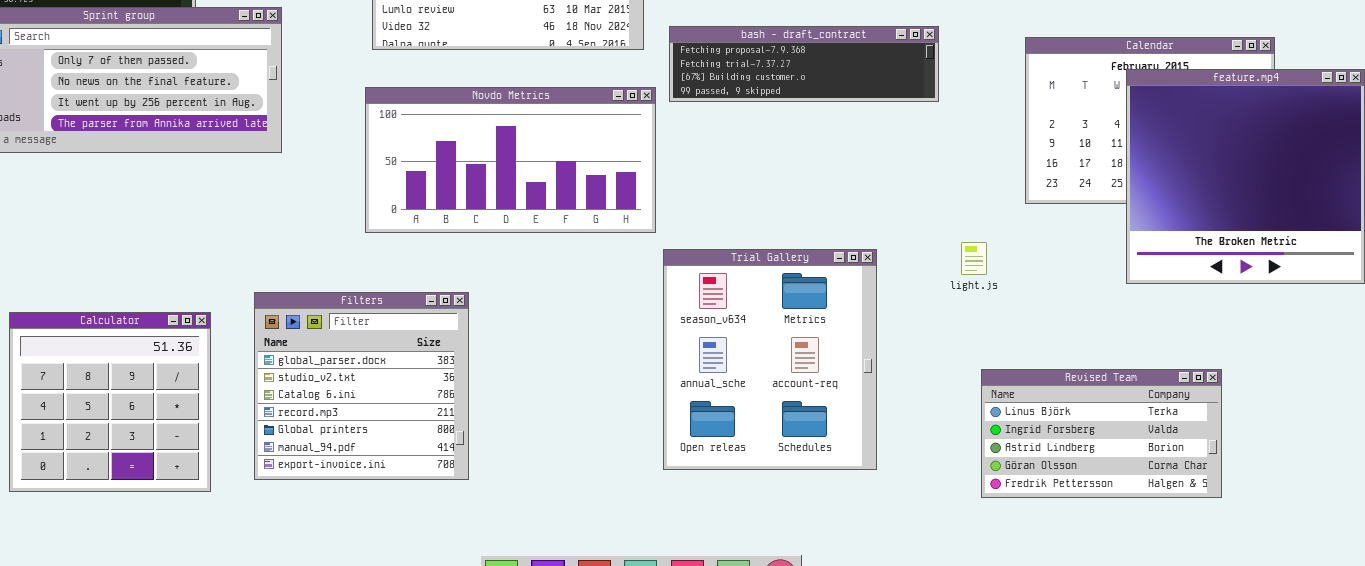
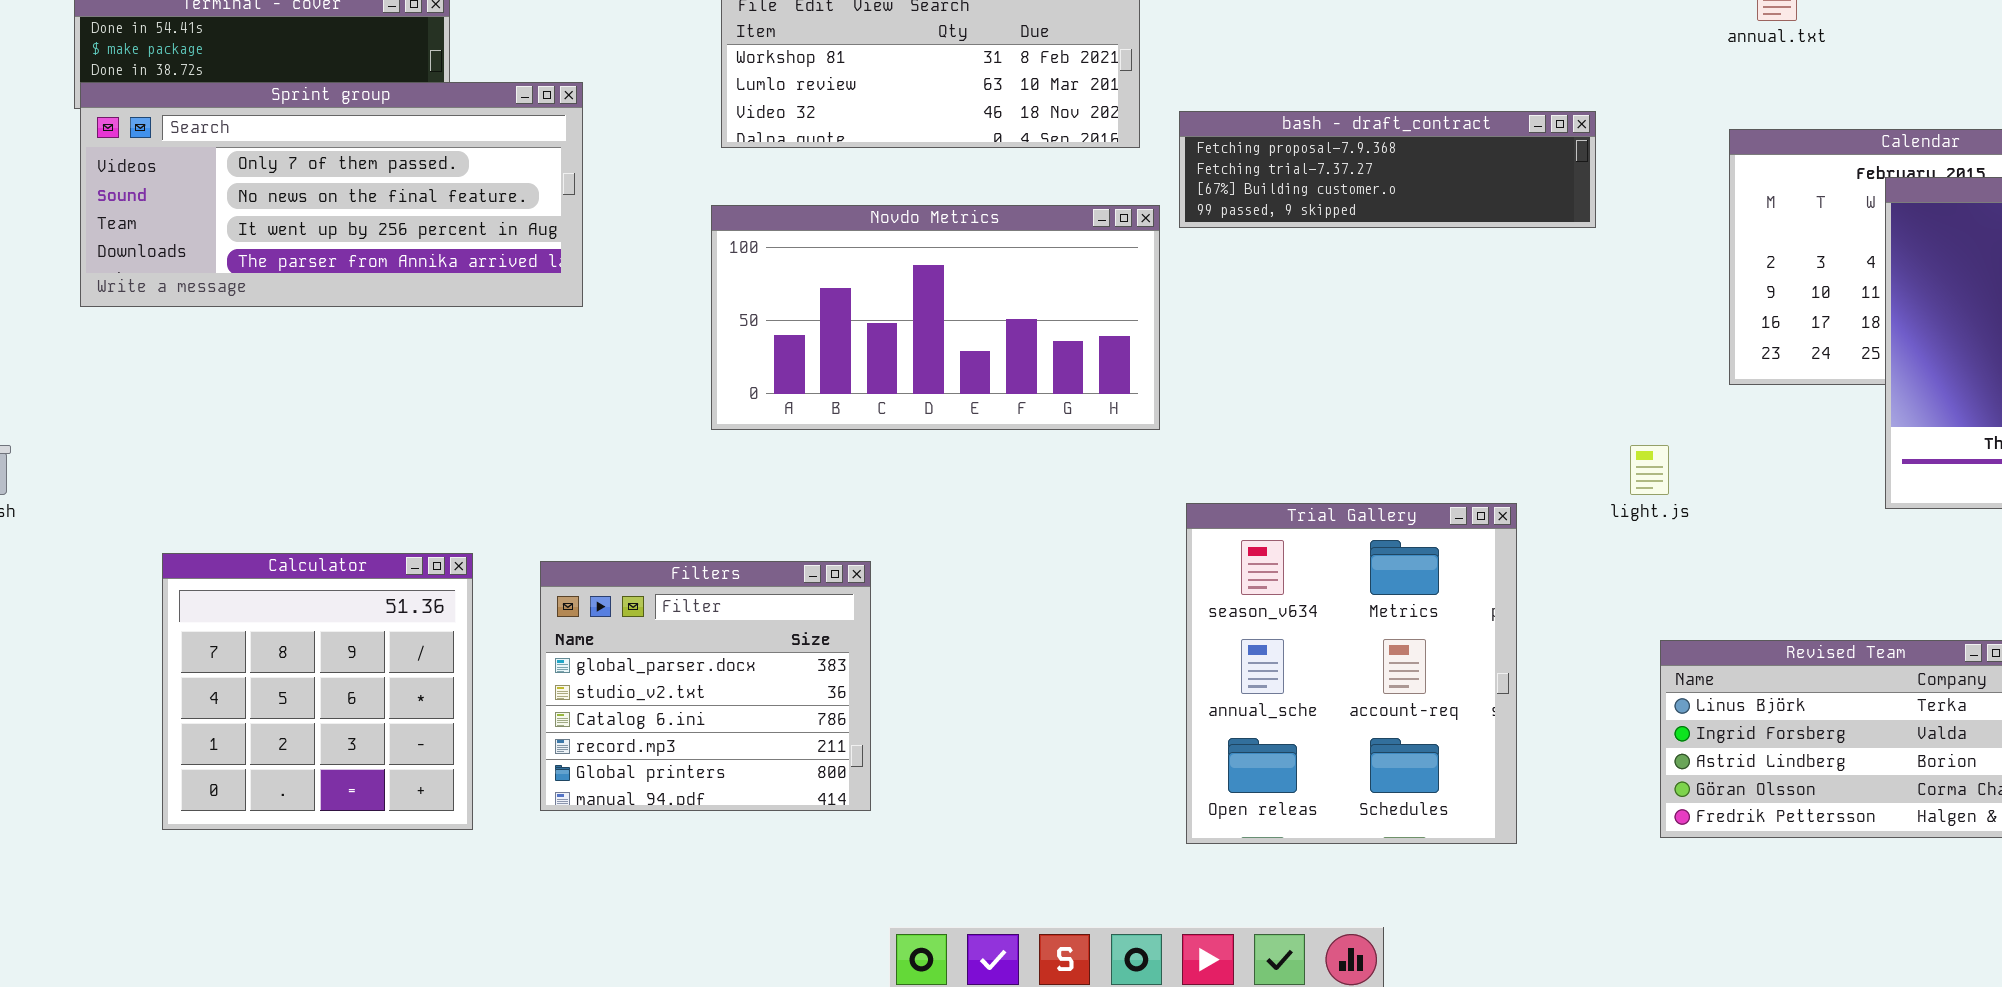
Trial Gallery: [663,249,877,470] -> [1186,503,1517,844], moved
Filters: [254,292,469,480] -> [540,561,871,811], resized

